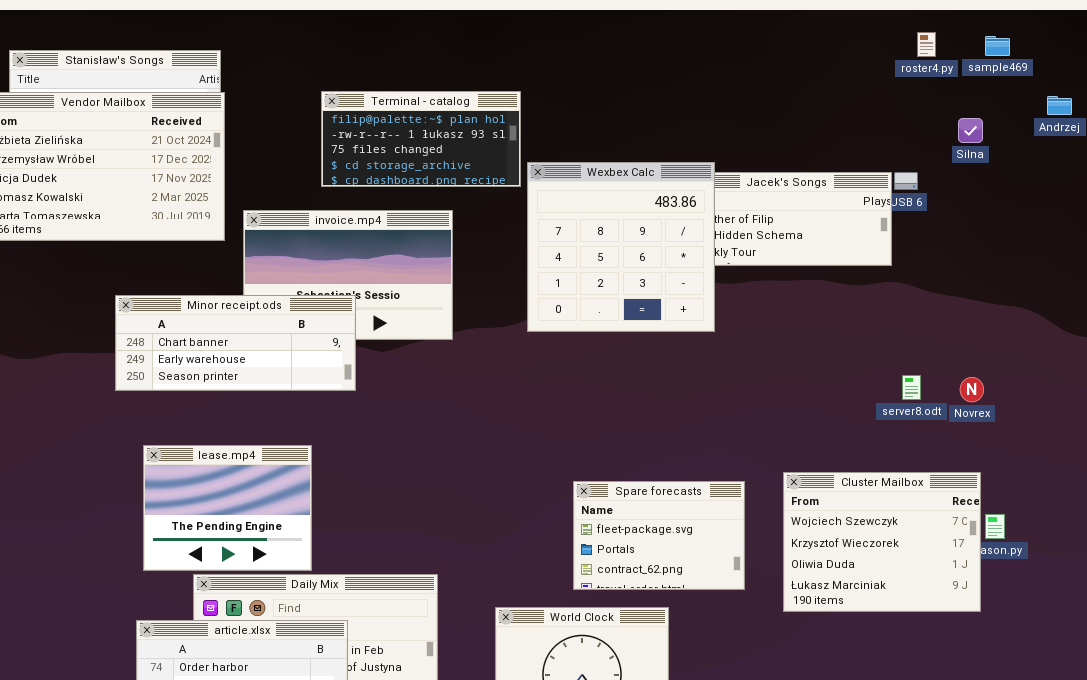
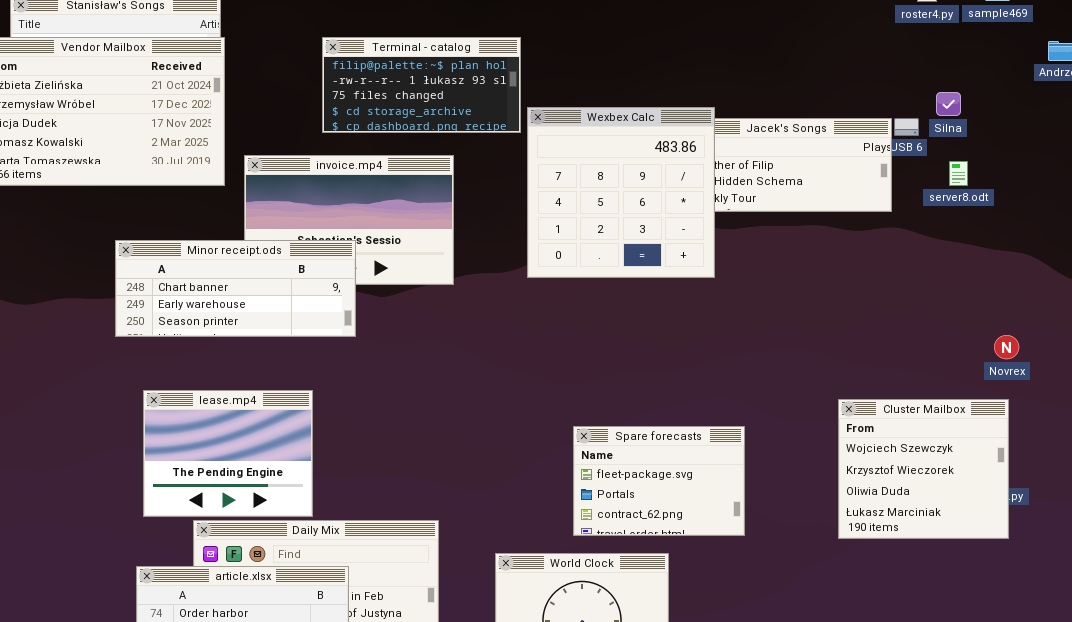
Silna: [958,118,983,143] -> [936,92,961,116], moved
server8.odt: [902,375,921,400] -> [949,161,968,186], moved
Novrex: [960,377,984,402] -> [994,335,1019,359], moved
Cluster Mailbox: [783,472,981,612] -> [838,399,1009,539], moved, resized

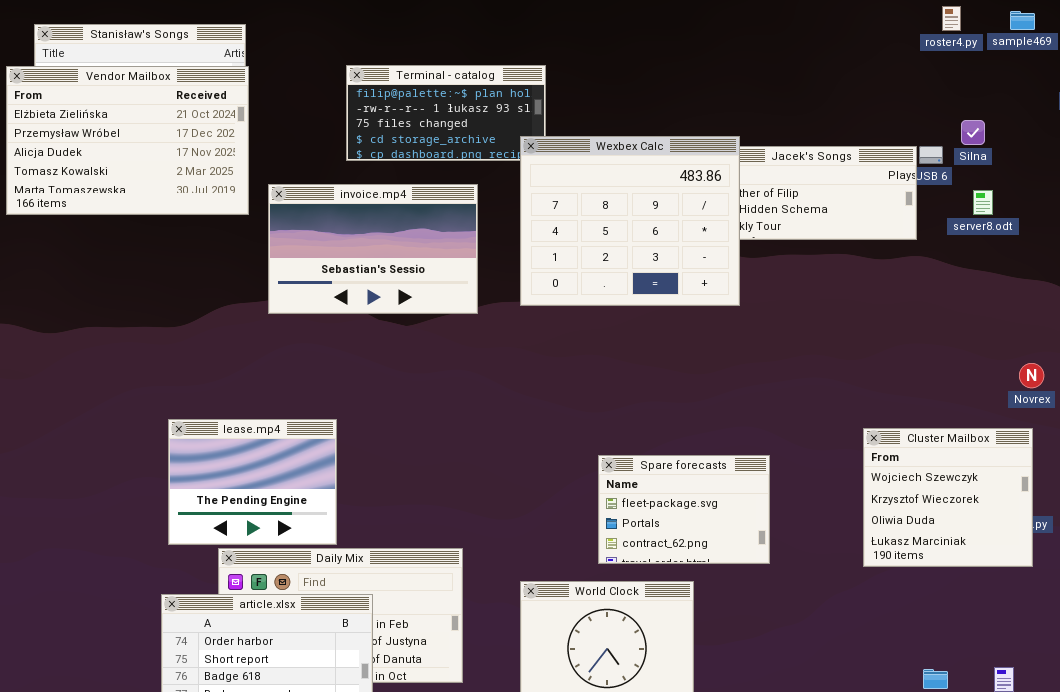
Wexbex Calc: [527,107,715,278] -> [520,136,740,306], resized
Minor receipt.ods: [115,240,356,337] -> none, closed

